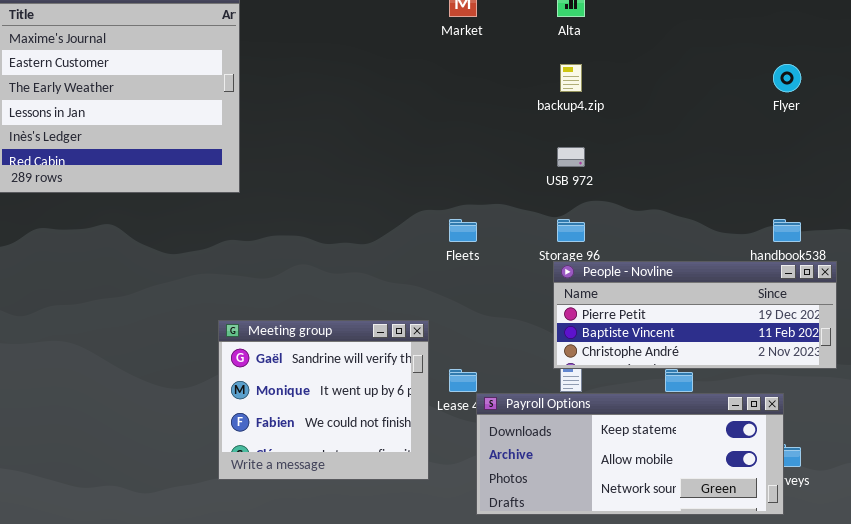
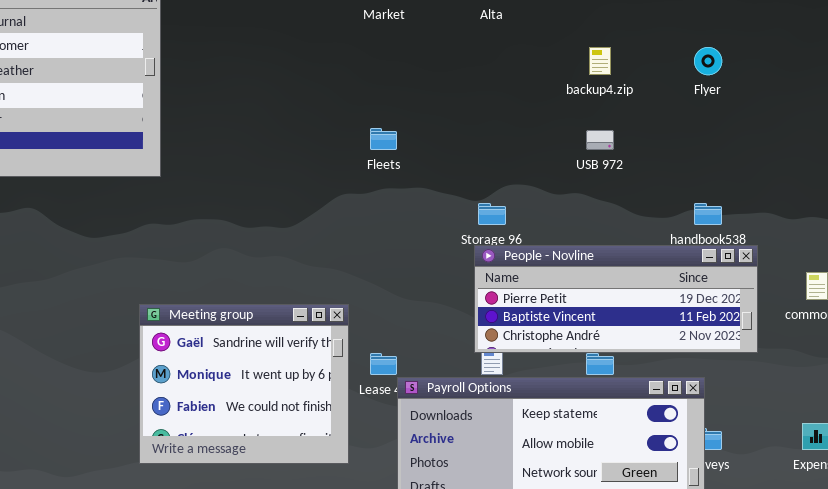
backup4.zip: [560,64,582,92] -> [589,47,611,75], moved
USB 972: [557,147,585,167] -> [586,130,614,150], moved
Fleets: [449,219,477,242] -> [370,128,397,150], moved

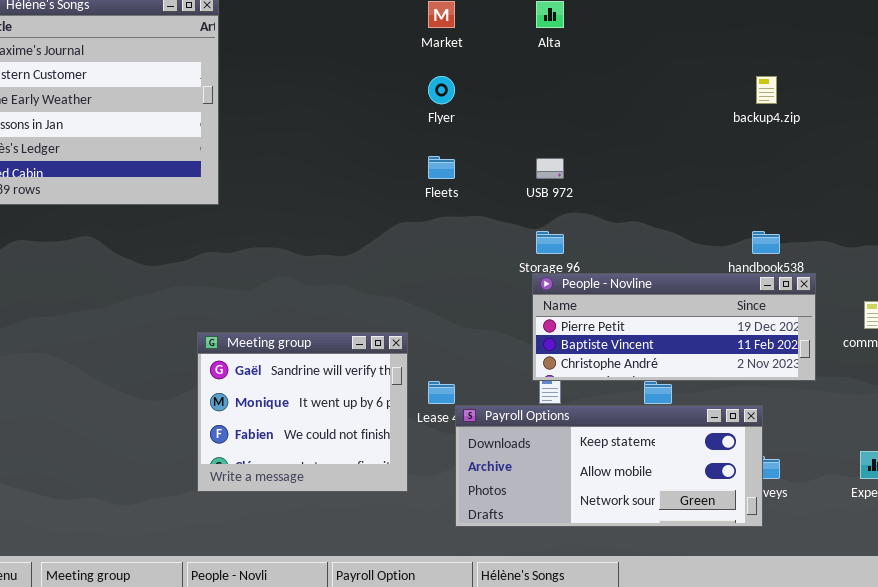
backup4.zip: [589,47,611,75] -> [756,76,777,104], moved
Flyer: [694,47,722,75] -> [428,76,455,104], moved
USB 972: [586,130,614,150] -> [536,158,564,179], moved

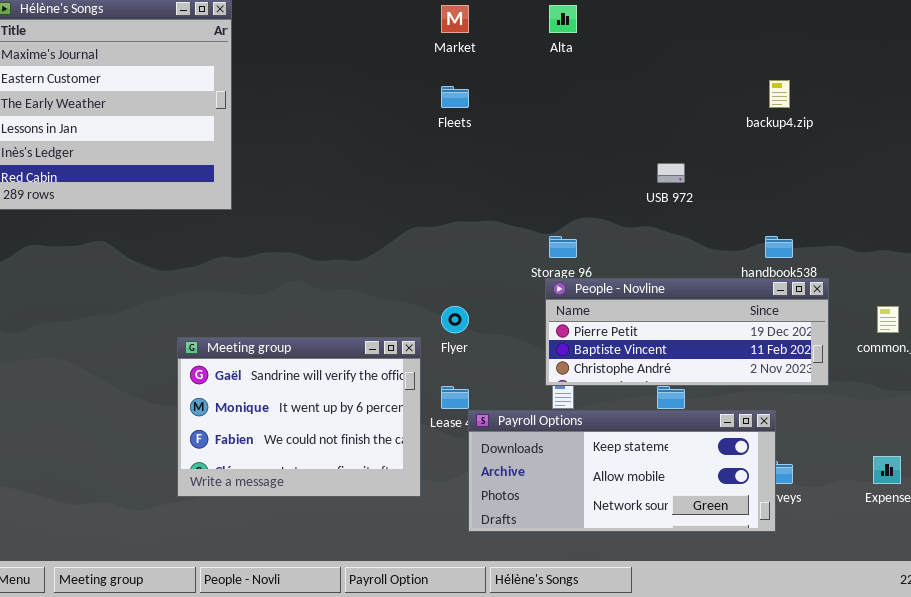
Flyer: [428,76,455,104] -> [441,306,469,333], moved
Fleets: [428,156,455,179] -> [441,86,469,108], moved
USB 972: [536,158,564,179] -> [657,163,685,183], moved
Meeting group: [197,332,408,492] -> [177,337,421,497], resized

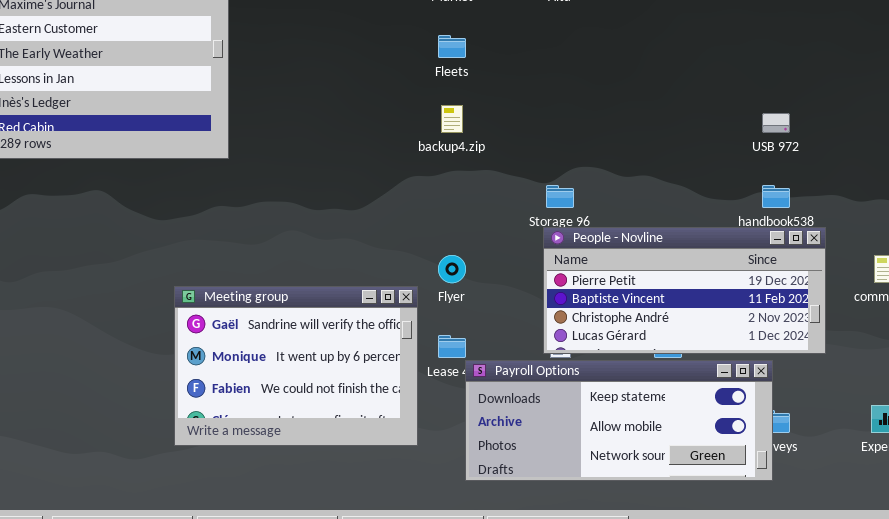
backup4.zip: [769,80,790,108] -> [441,105,463,133], moved
USB 972: [657,163,685,183] -> [762,113,790,133], moved
People - Novline: [545,278,829,386] -> [543,227,826,354], resized

